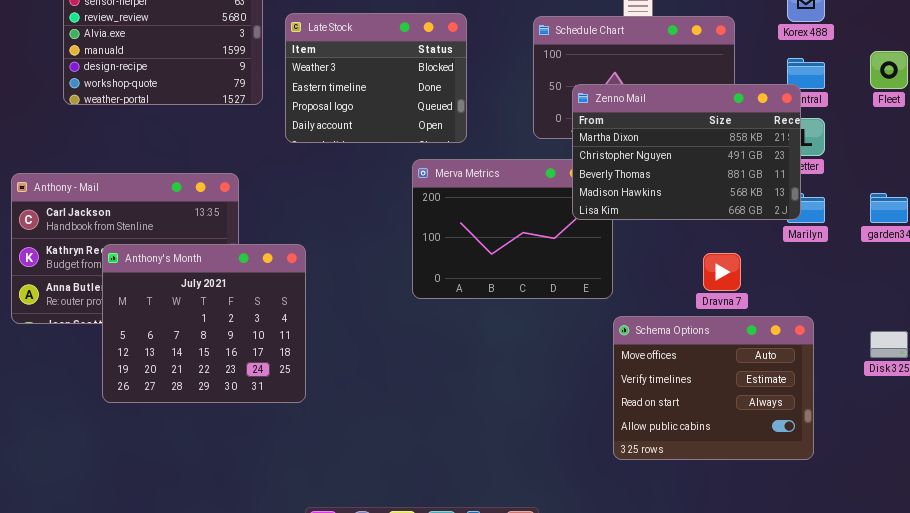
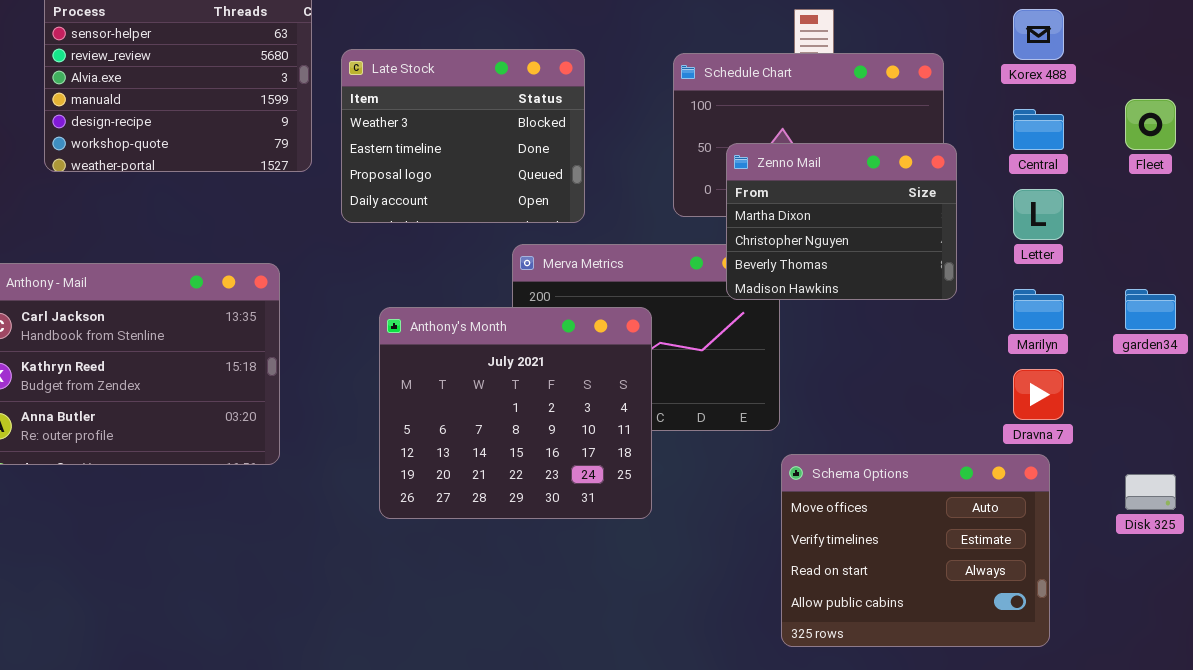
Zenno Mail: [572,84,801,220] -> [726,143,957,300], resized
Anthony's Month: [102,244,306,403] -> [379,307,652,519], moved
Dravna 7: [703,253,741,291] -> [1013,369,1064,420], moved

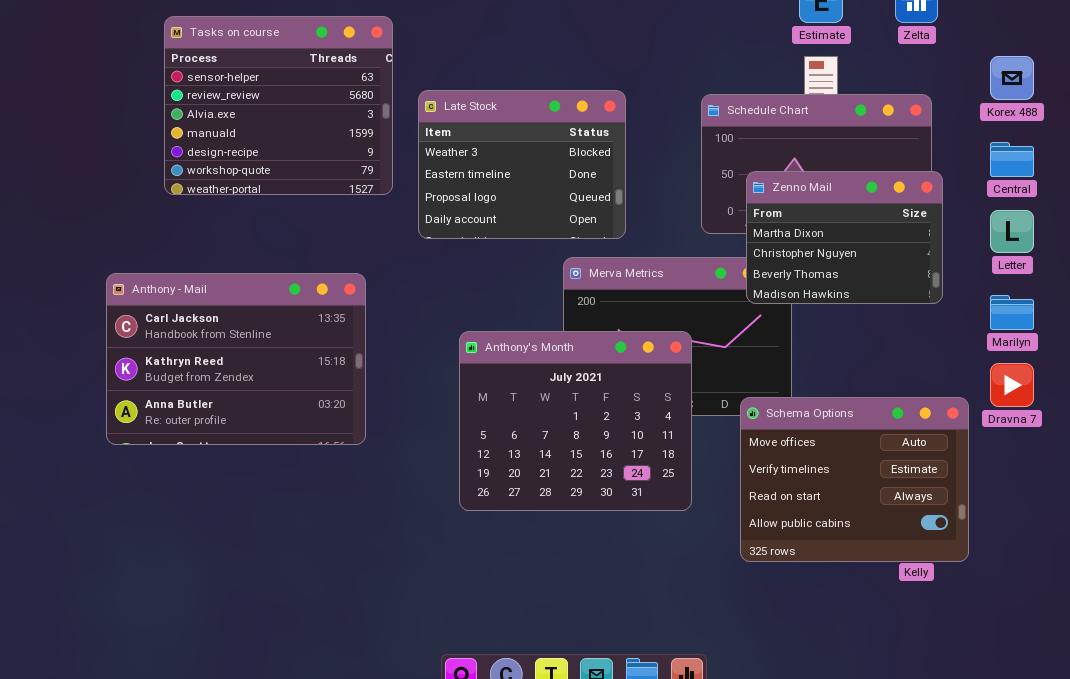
Anthony's Month: [379,307,652,519] -> [459,331,692,511], moved
Schema Options: [781,454,1050,647] -> [740,397,969,562], moved

